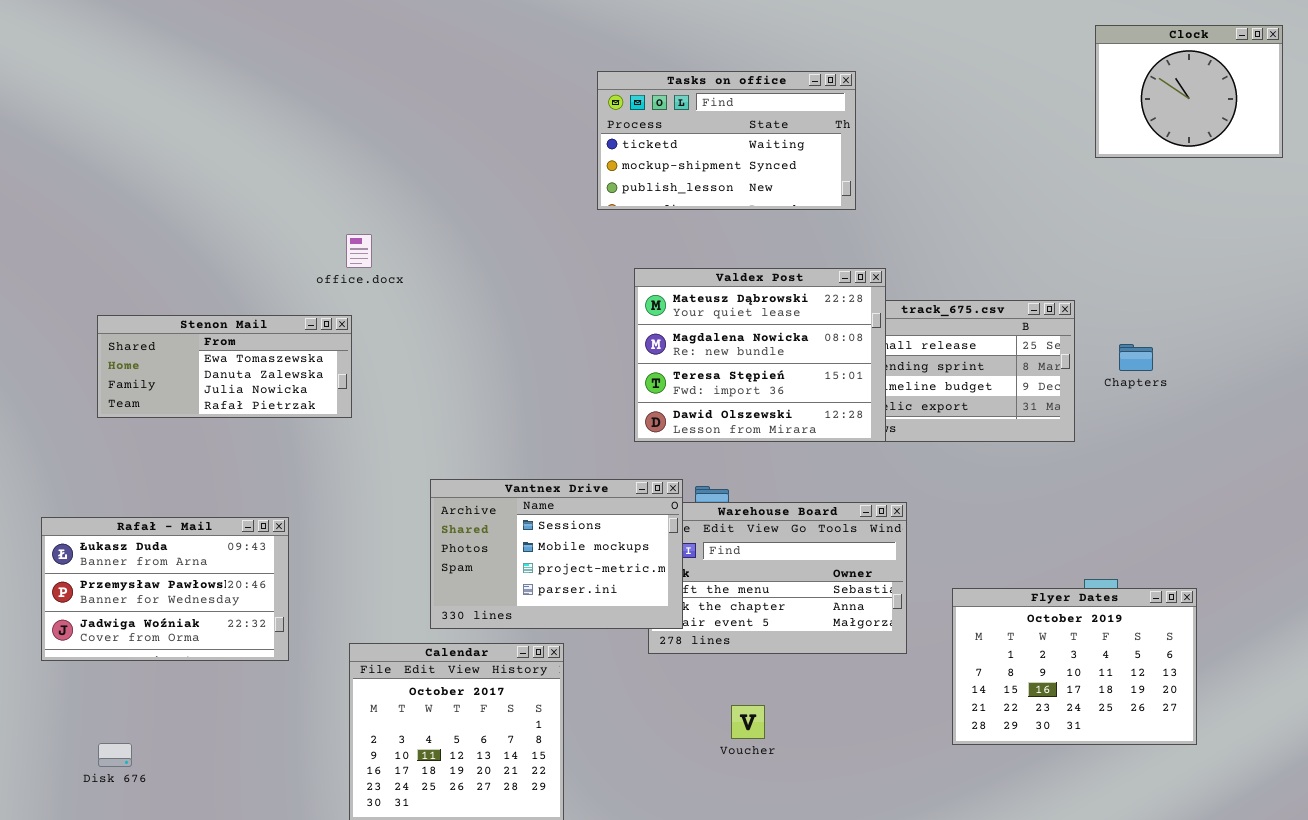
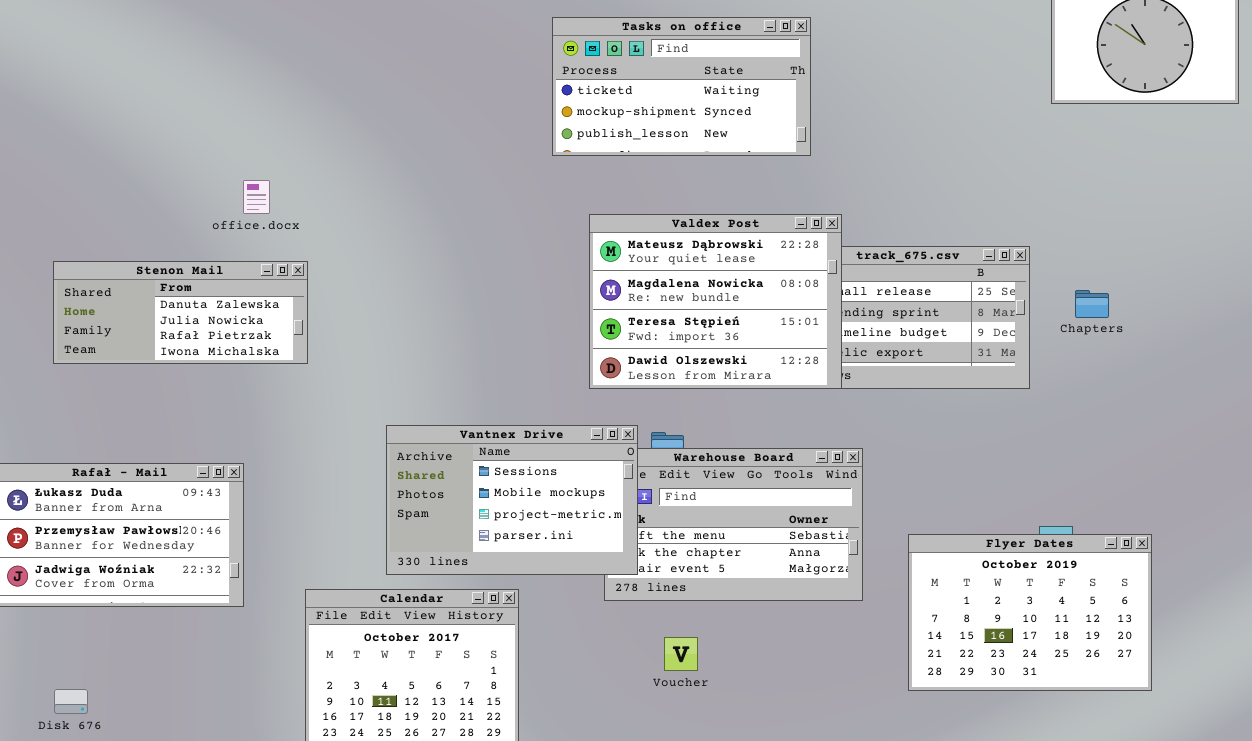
office.docx: [346,234,372,268] -> [243,180,270,214], moved
Stenon Mail: [97,315,352,418] -> [53,261,308,364], scrolled down 1 row
Voucher: [731,705,765,739] -> [664,637,698,671], moved

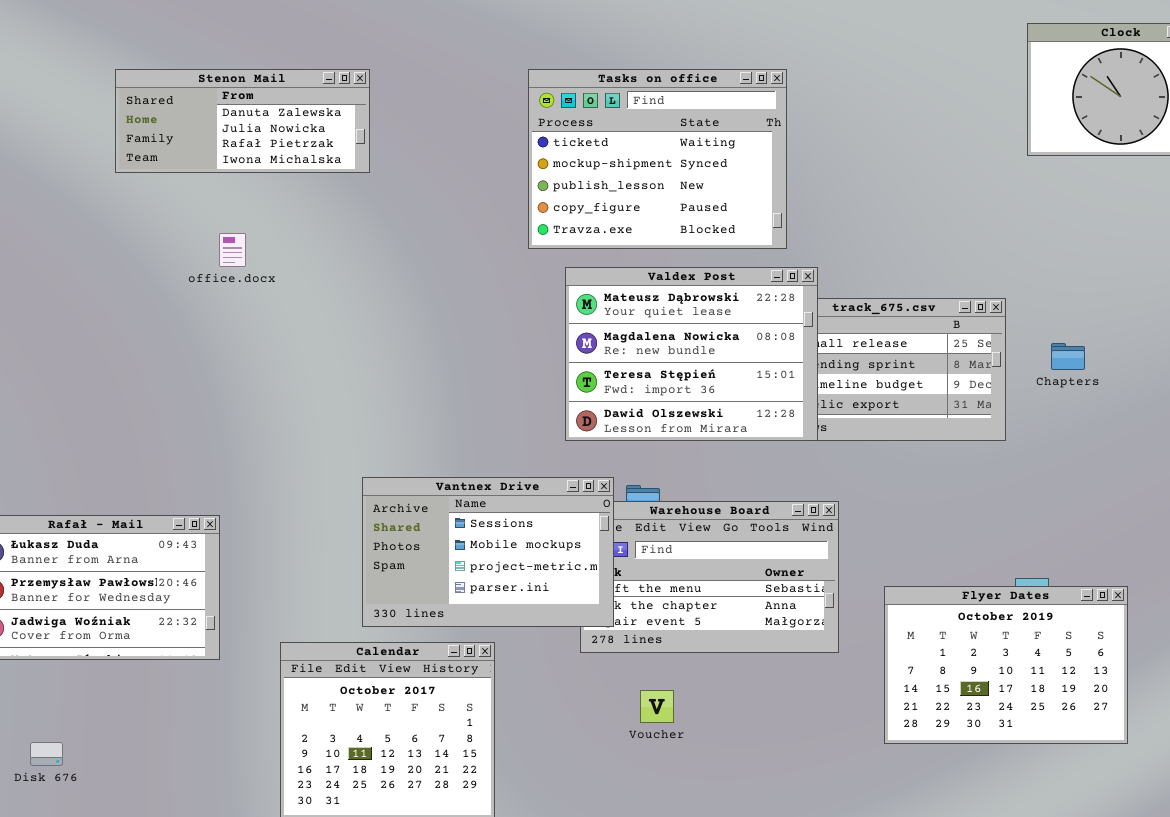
Tasks on office: [552,17,811,156] -> [528,69,787,249], resized
Stenon Mail: [53,261,308,364] -> [115,69,370,173], moved

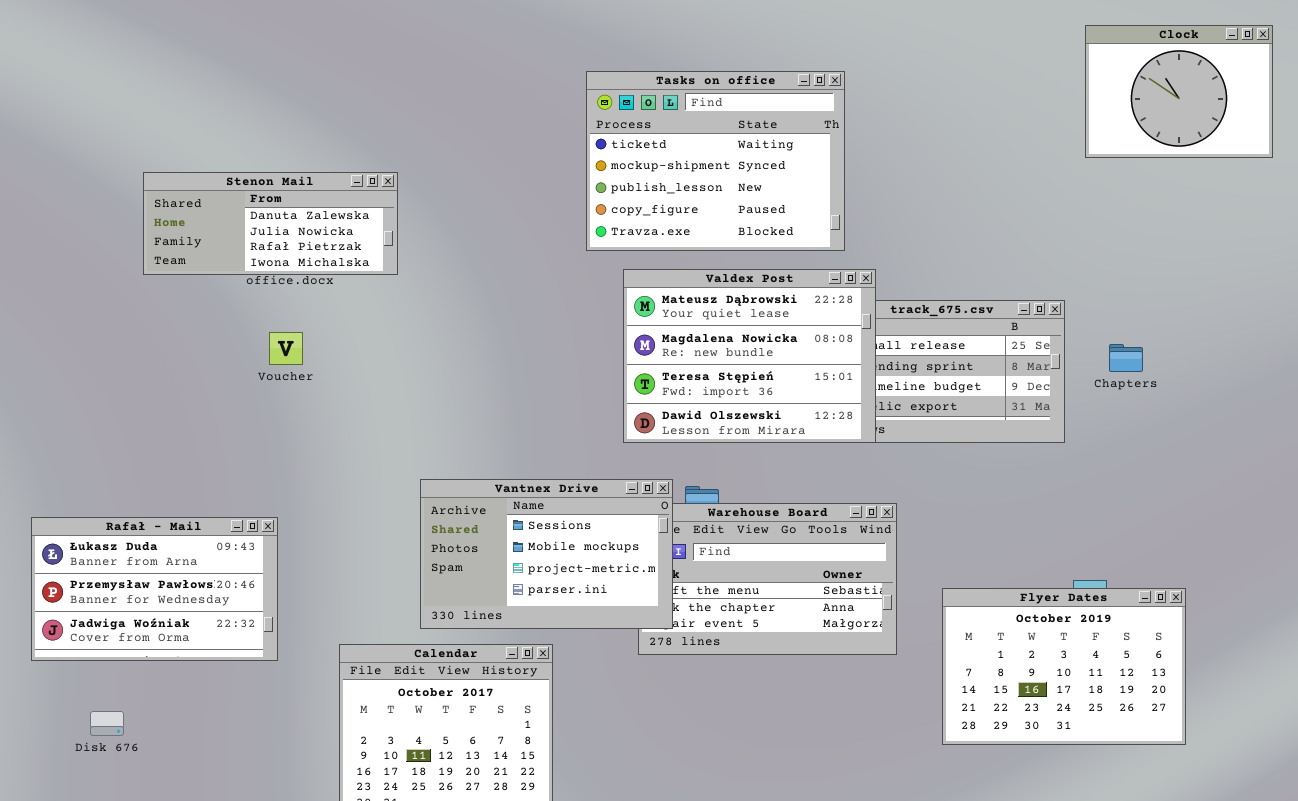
Stenon Mail: [115,69,370,173] -> [143,172,398,275], moved
Voucher: [640,690,674,723] -> [269,332,303,365], moved
Disk 676: [30,742,63,766] -> [90,711,124,736], moved

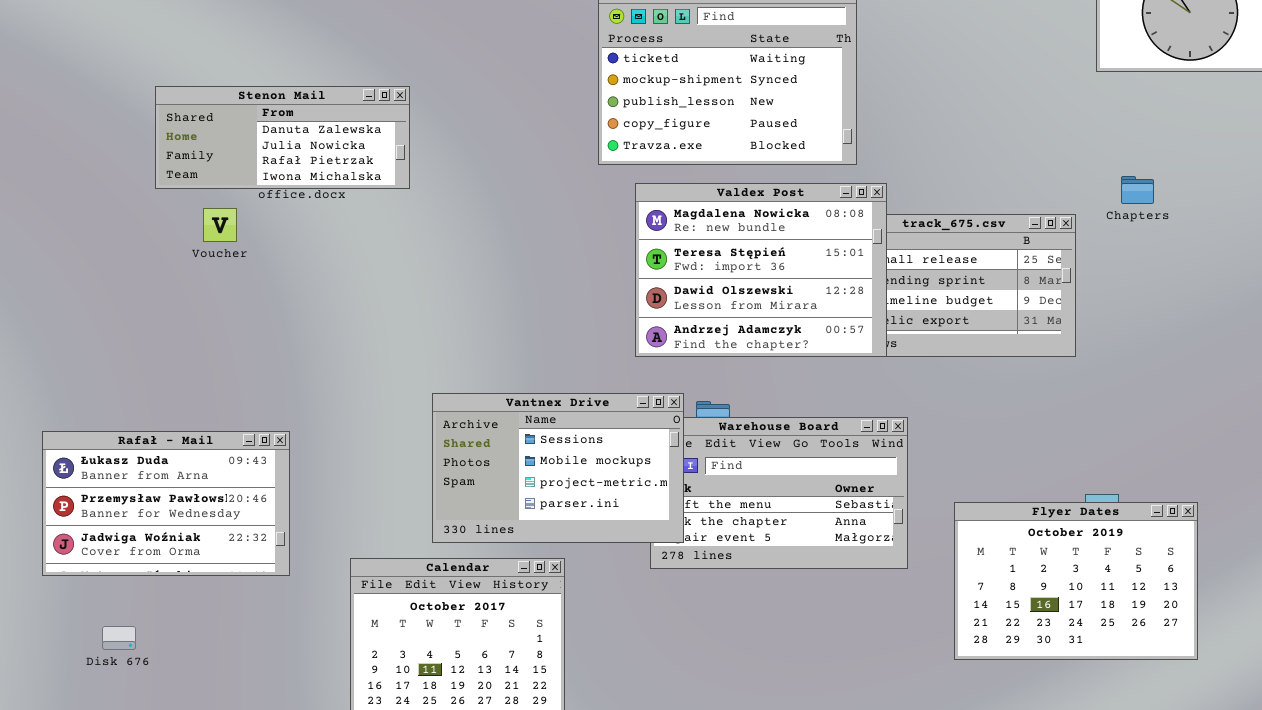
Valdex Post: [623,269,876,443] -> [635,183,887,357], scrolled down 1 row
Voucher: [269,332,303,365] -> [203,208,237,242], moved
Chapters: [1109,344,1143,372] -> [1121,176,1154,204], moved

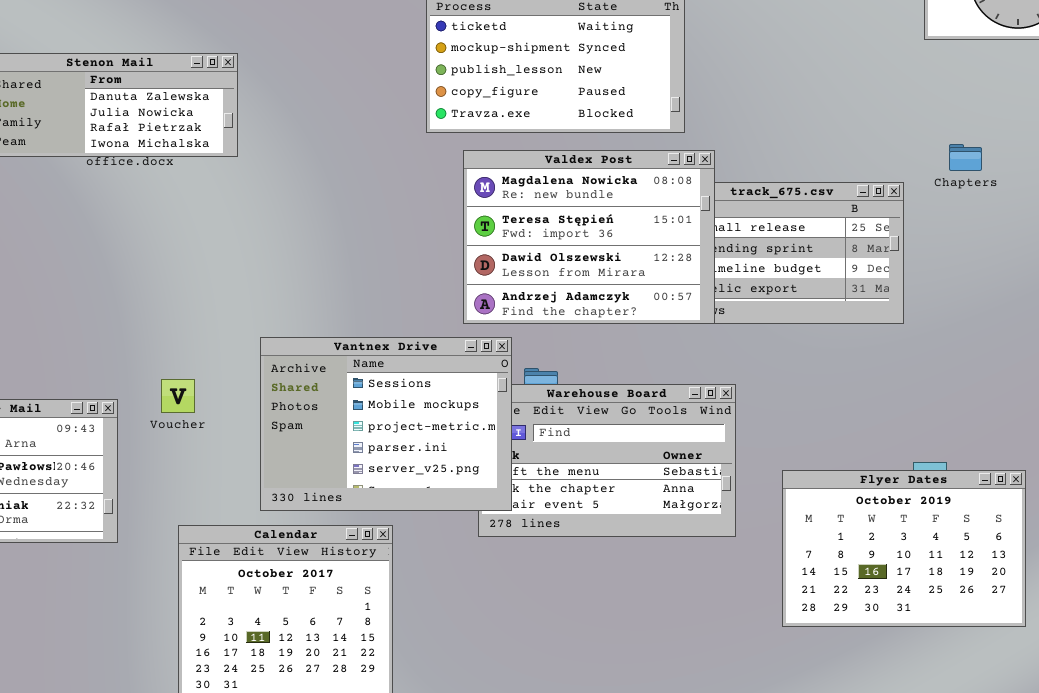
Voucher: [203,208,237,242] -> [161,379,195,413], moved
Vantnex Drive: [432,393,684,543] -> [260,337,512,511], resized

